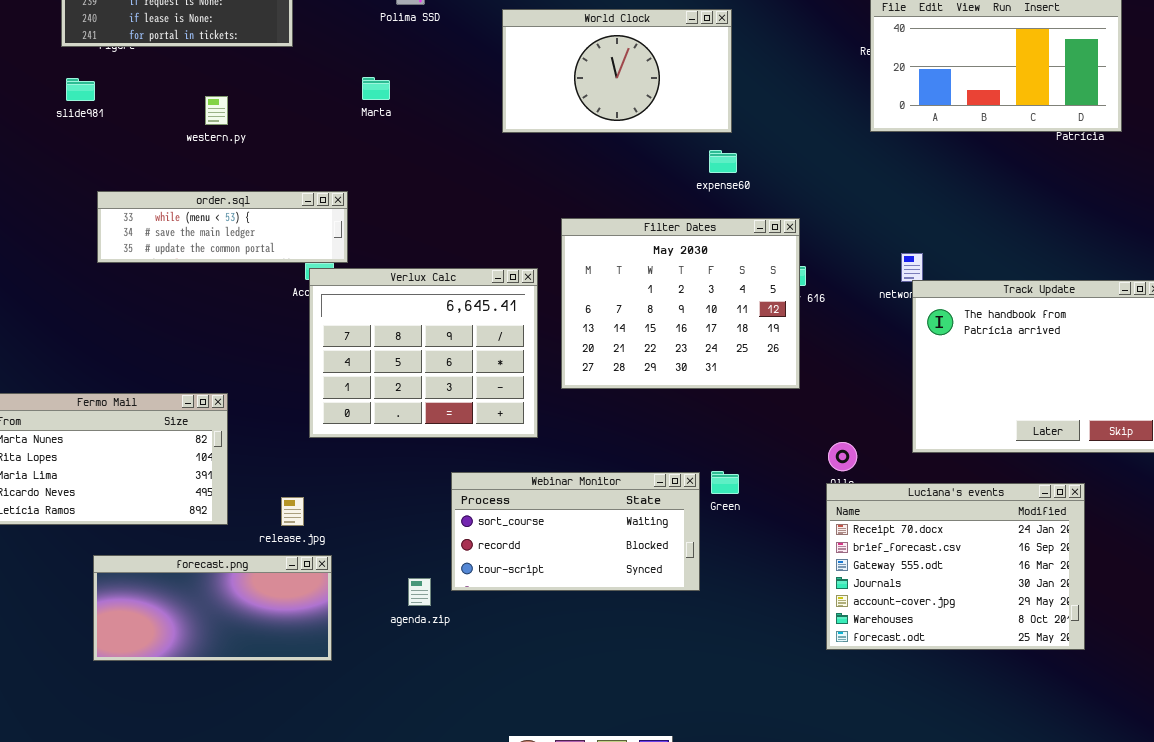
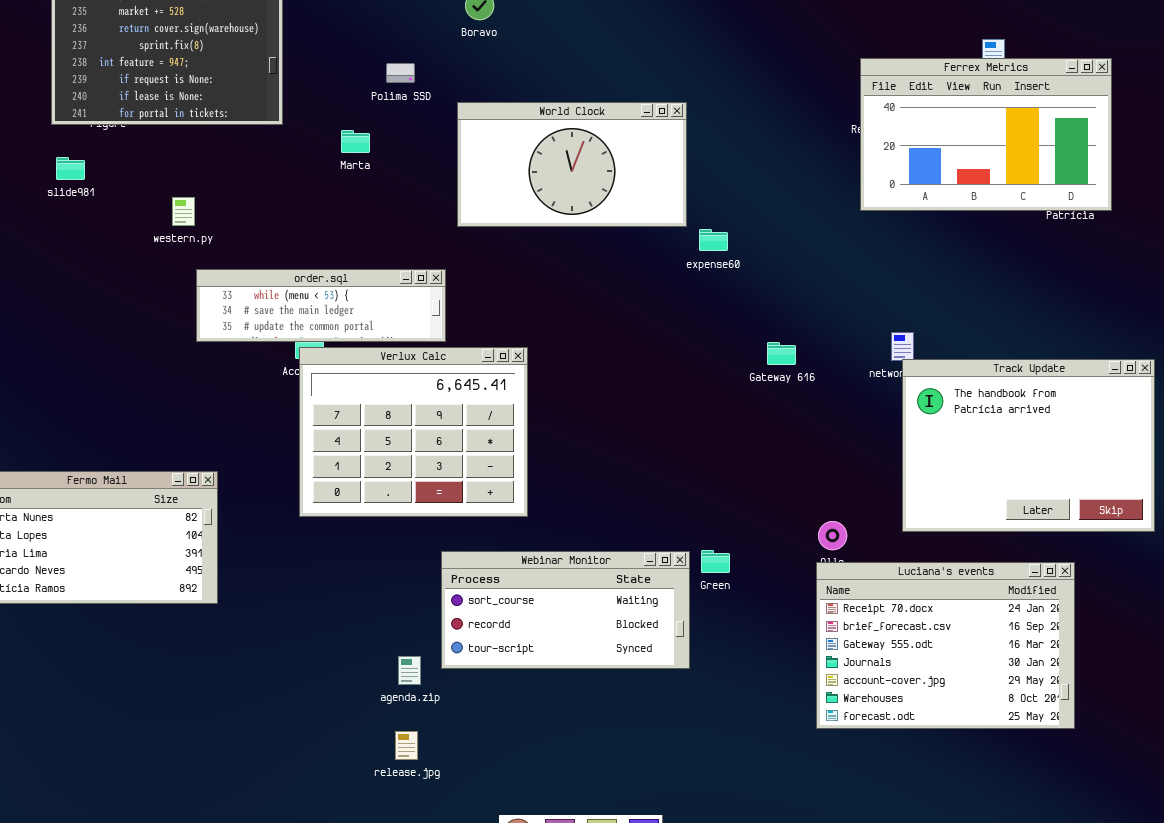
World Clock: [502,9,732,133] -> [457,102,687,227], moved
Marta: [362,77,390,100] -> [341,130,370,153], moved
western.py: [205,96,228,125] -> [172,197,195,226], moved
order.sql: [97,191,348,263] -> [196,269,446,342], moved
Filter Dates: [561,218,800,389] -> none, closed
release.jpg: [281,497,304,526] -> [395,731,418,760], moved
forecast.png: [93,555,332,661] -> none, closed

